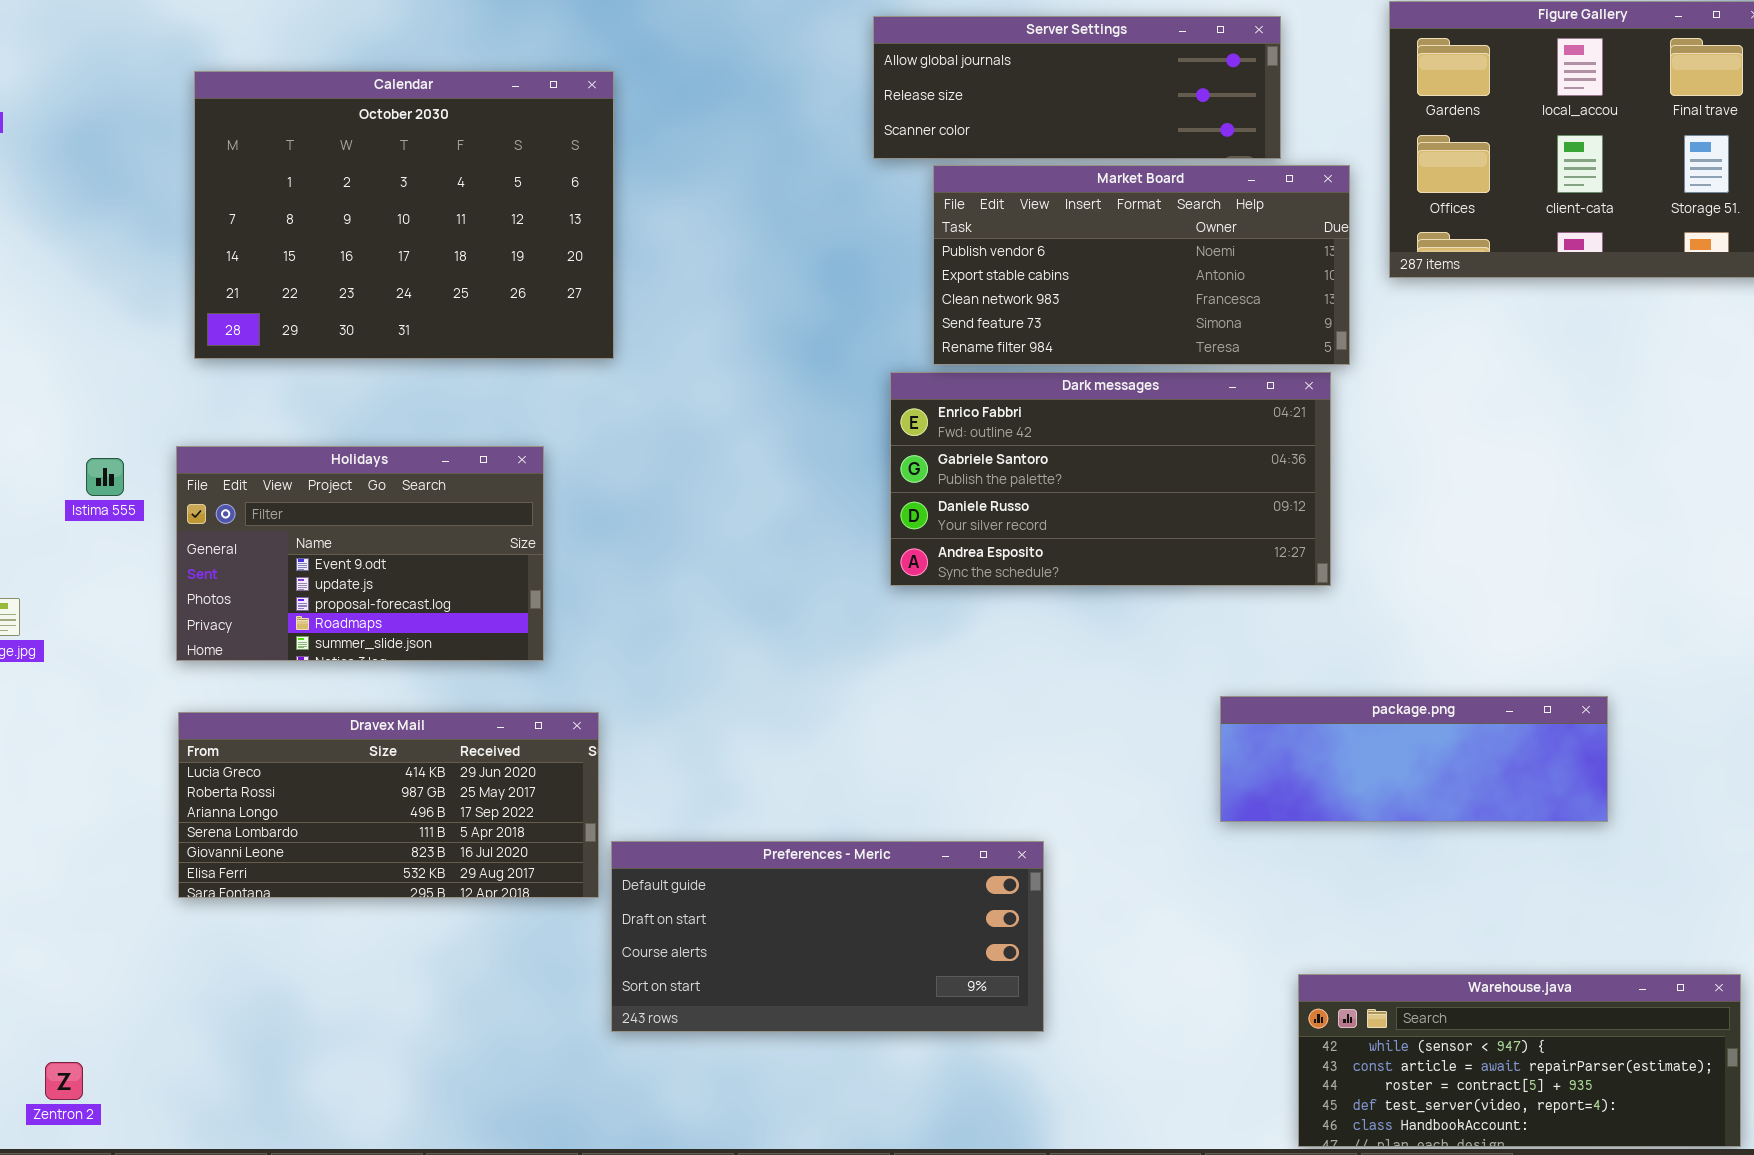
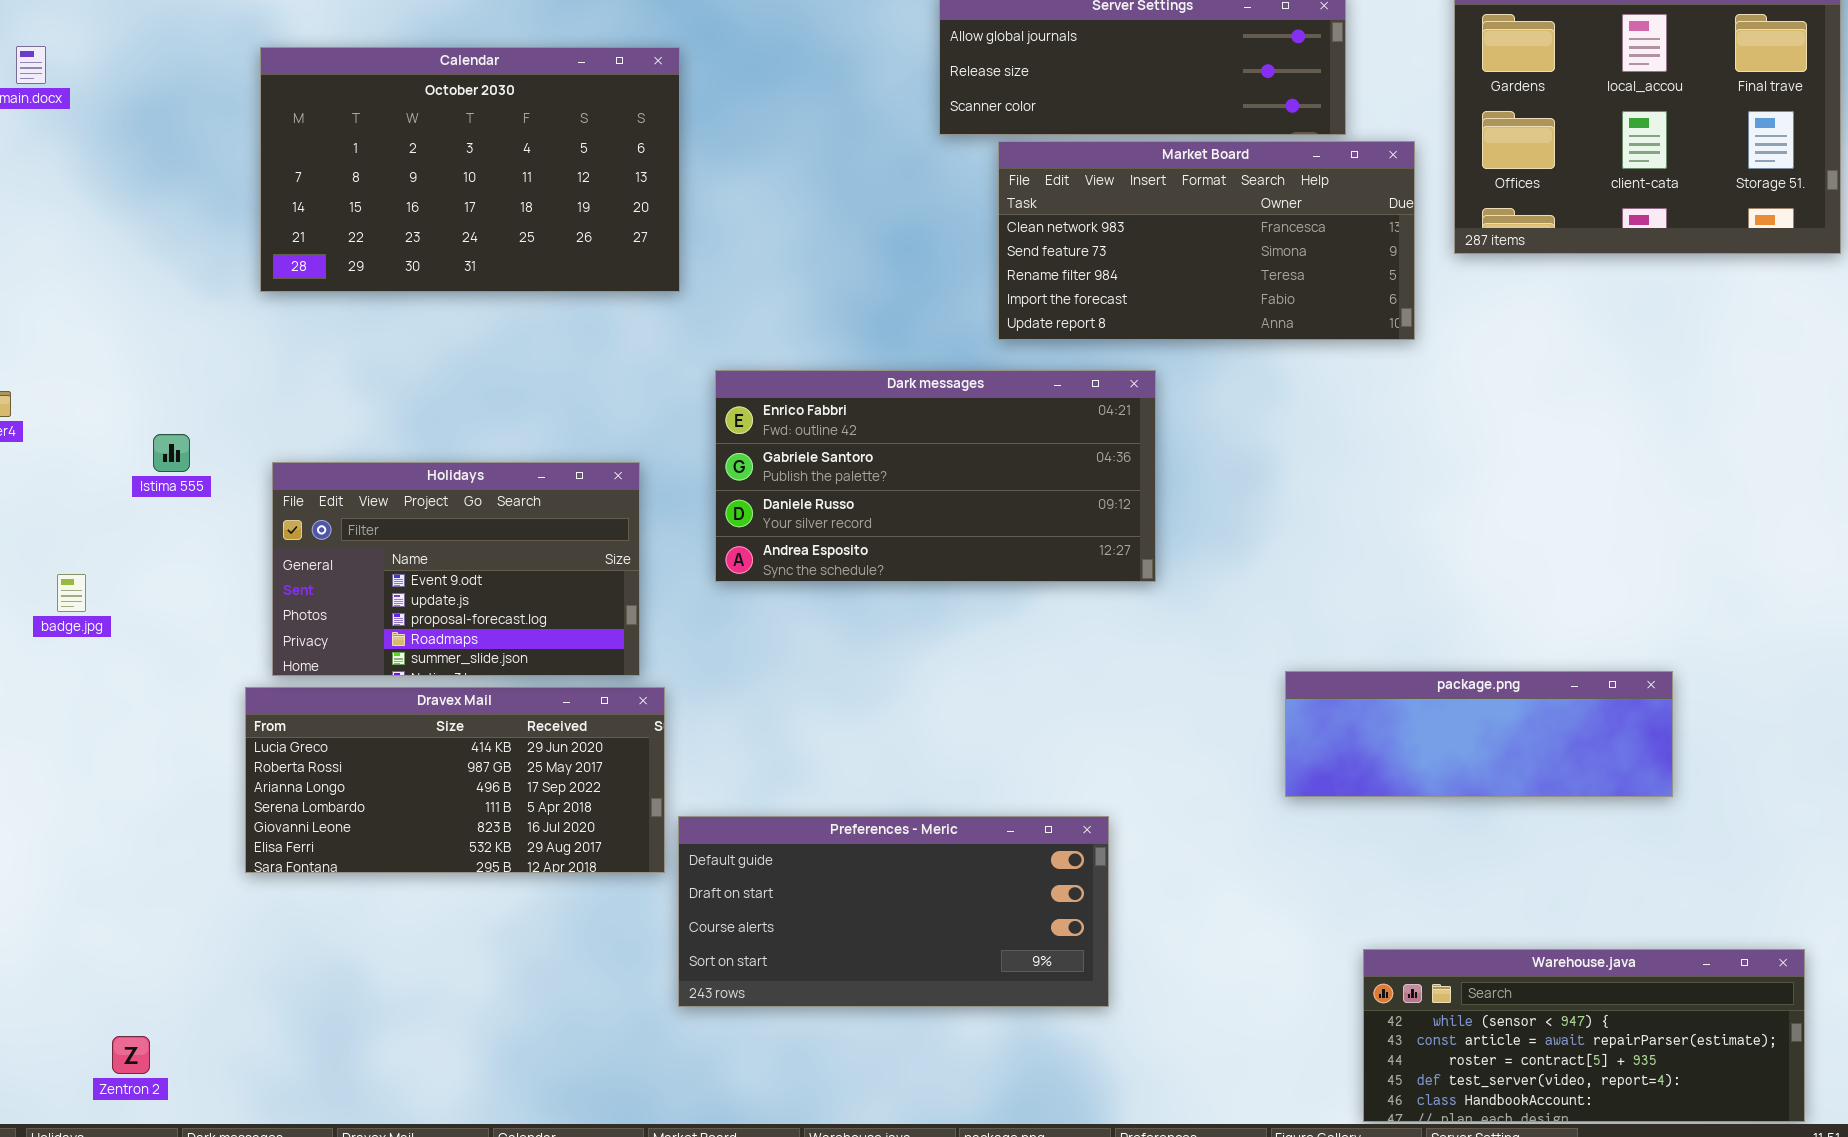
Calendar: [194,71,614,359] -> [260,47,680,292], resized
Market Board: [933,165,1350,365] -> [998,141,1415,340], scrolled down 2 rows
Dark messages: [890,372,1331,586] -> [715,370,1156,582], moved
Holidays: [176,446,544,661] -> [272,462,640,676], moved

